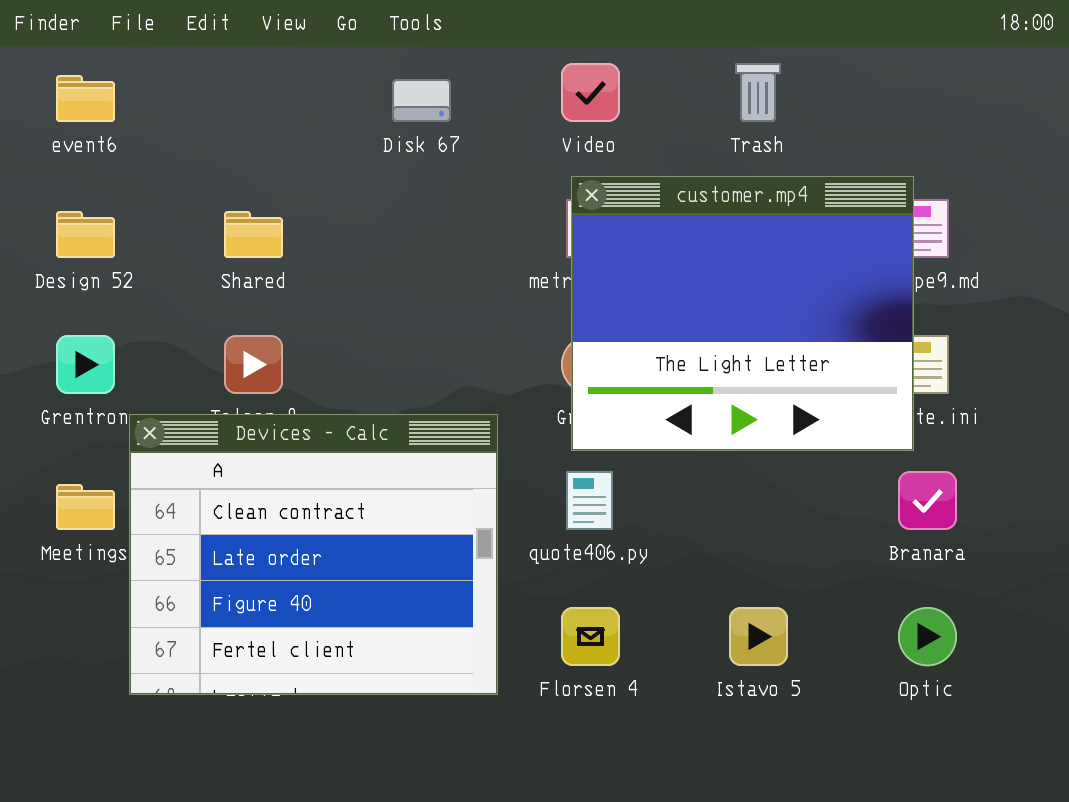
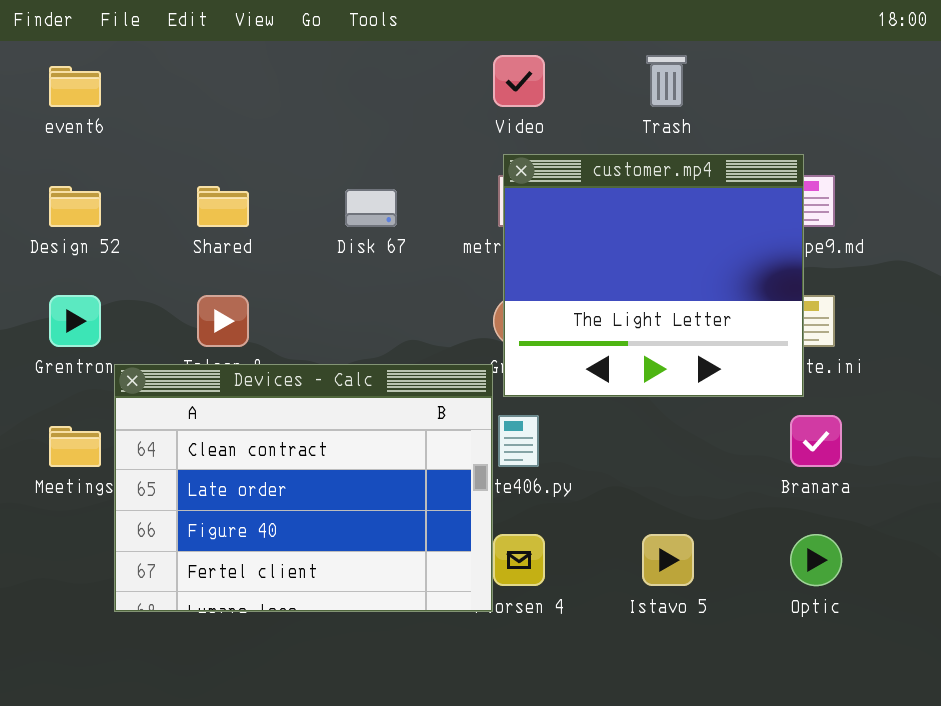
Disk 67: [392,79,451,122] -> [345,189,397,227], moved
Devices - Calc: [129,414,498,695] -> [114,364,493,612], resized

